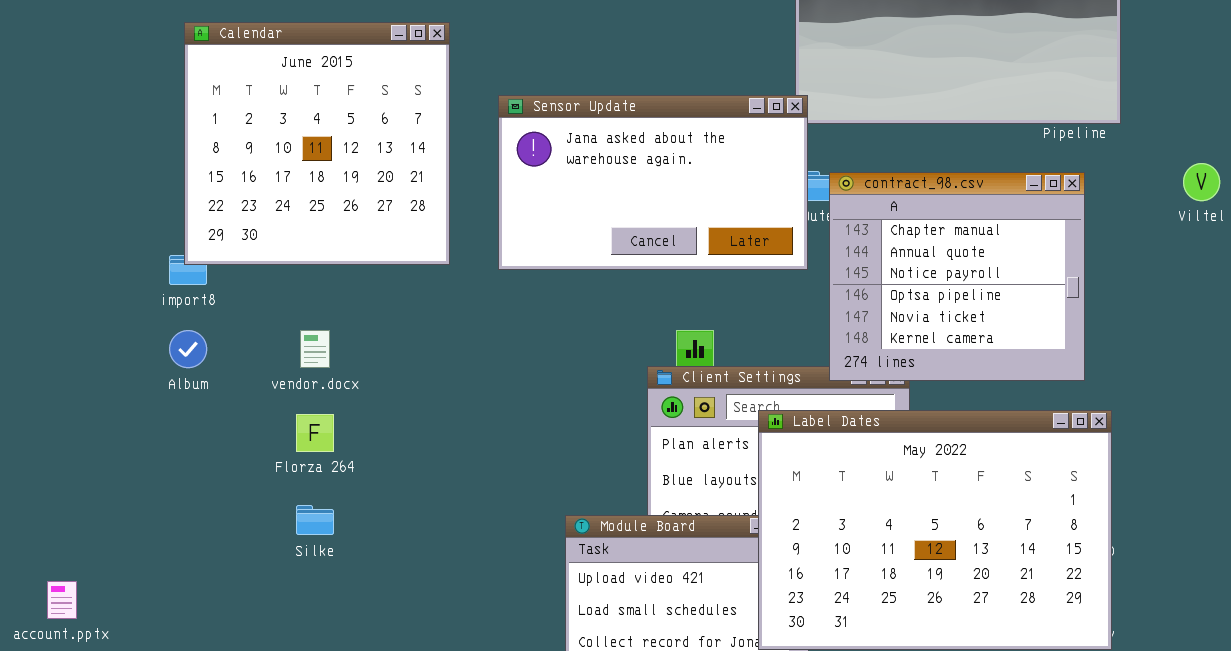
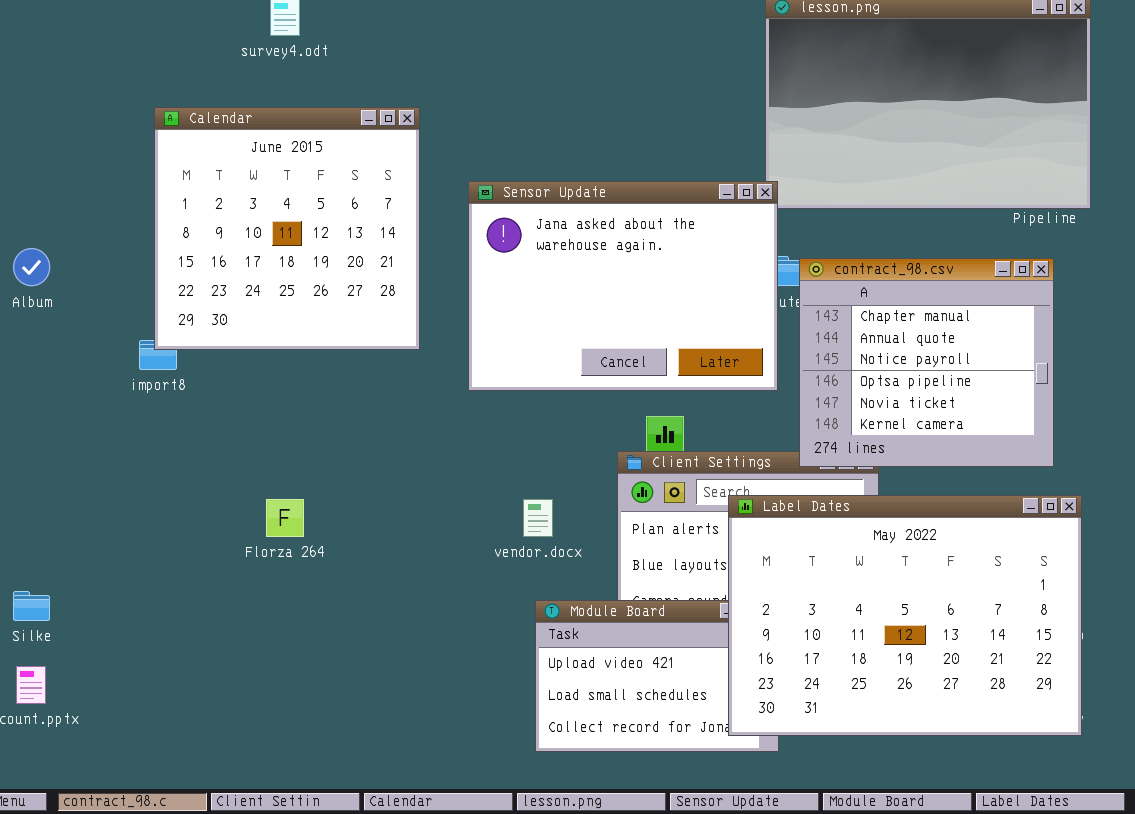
Sensor Update: [498,95,808,270] -> [468,181,778,391], resized
Album: [169,330,207,368] -> [13,248,50,286], moved
vendor.docx: [300,330,330,368] -> [523,499,553,537], moved
Silke: [296,505,334,535] -> [13,591,50,621], moved

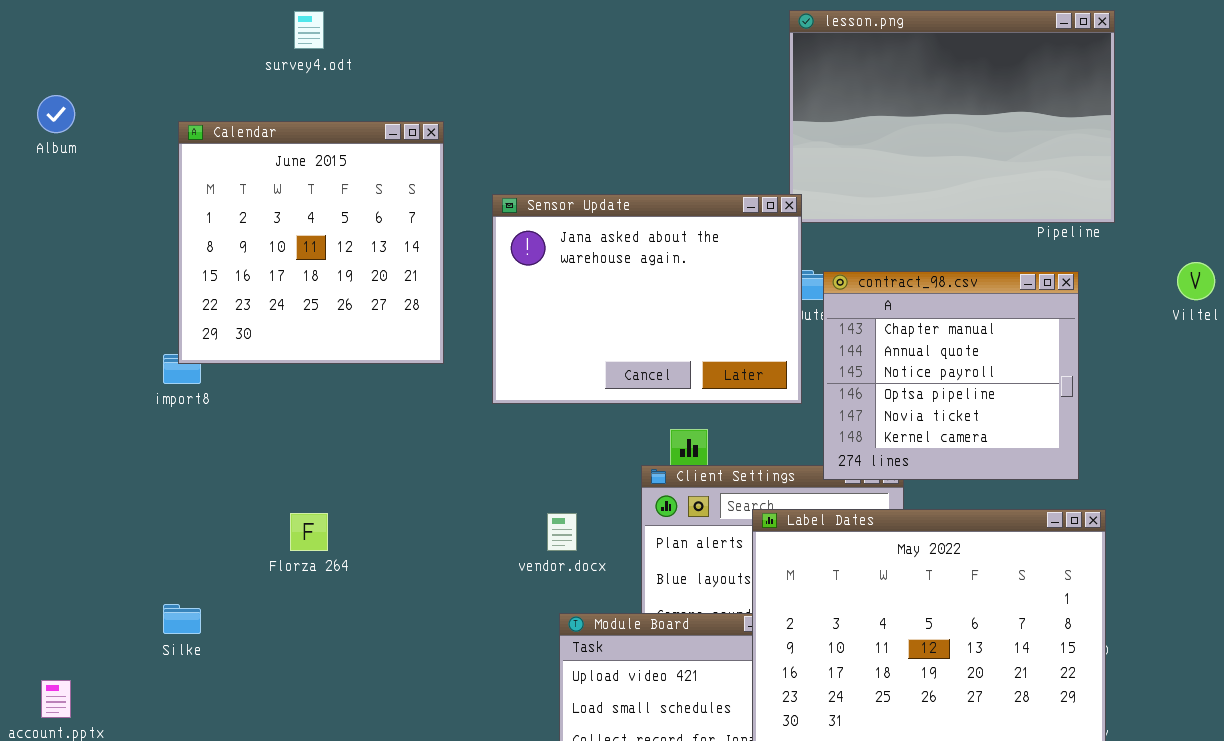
Album: [13,248,50,286] -> [37,95,75,133], moved
Silke: [13,591,50,621] -> [163,604,201,634], moved

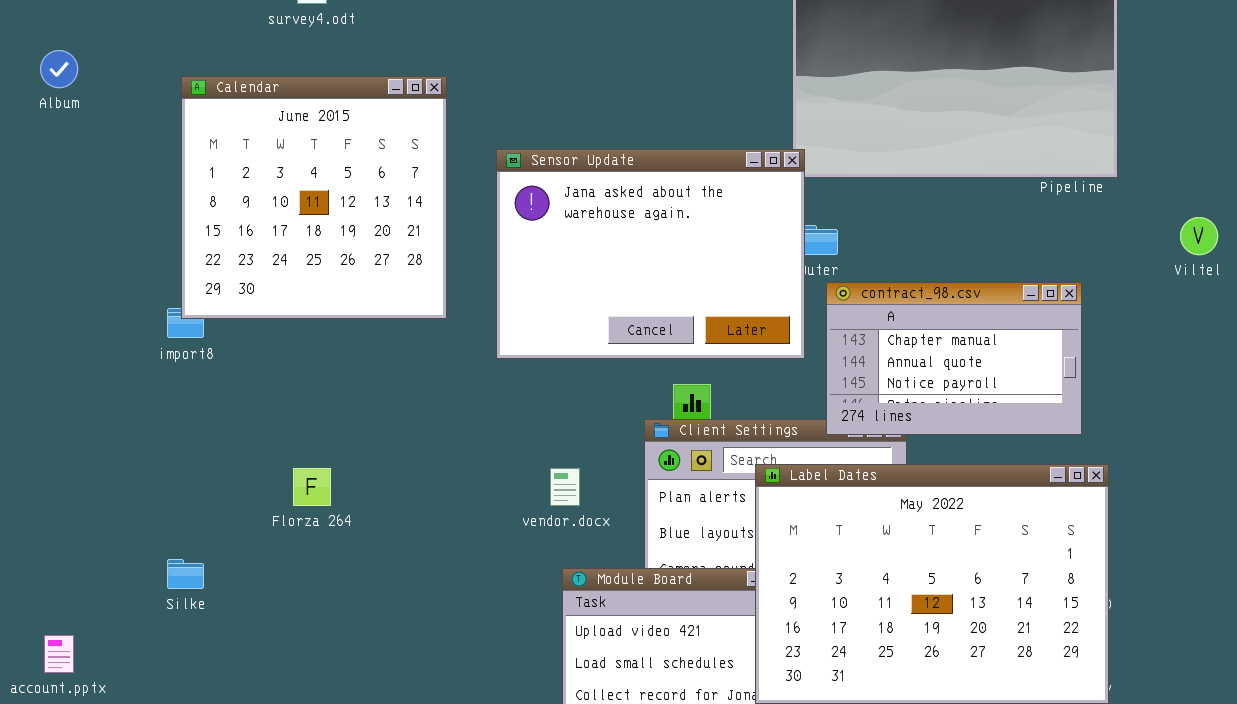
contract_98.csv: [823,271,1079,480] -> [826,282,1082,435], resized

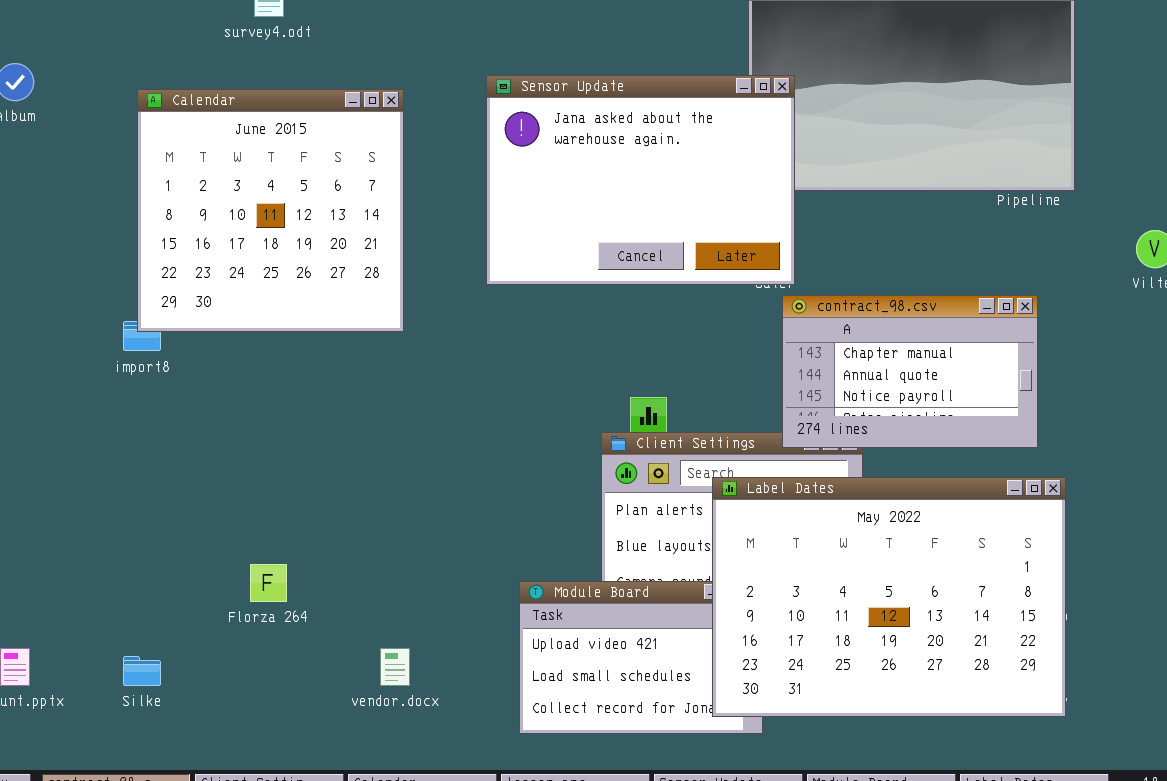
Sensor Update: [496,149,805,359] -> [486,75,795,285], moved
Florza 264: [293,468,331,506] -> [250,564,287,602], moved
vendor.docx: [550,468,580,506] -> [380,648,410,686], moved
Silke: [167,559,204,589] -> [123,656,161,686], moved

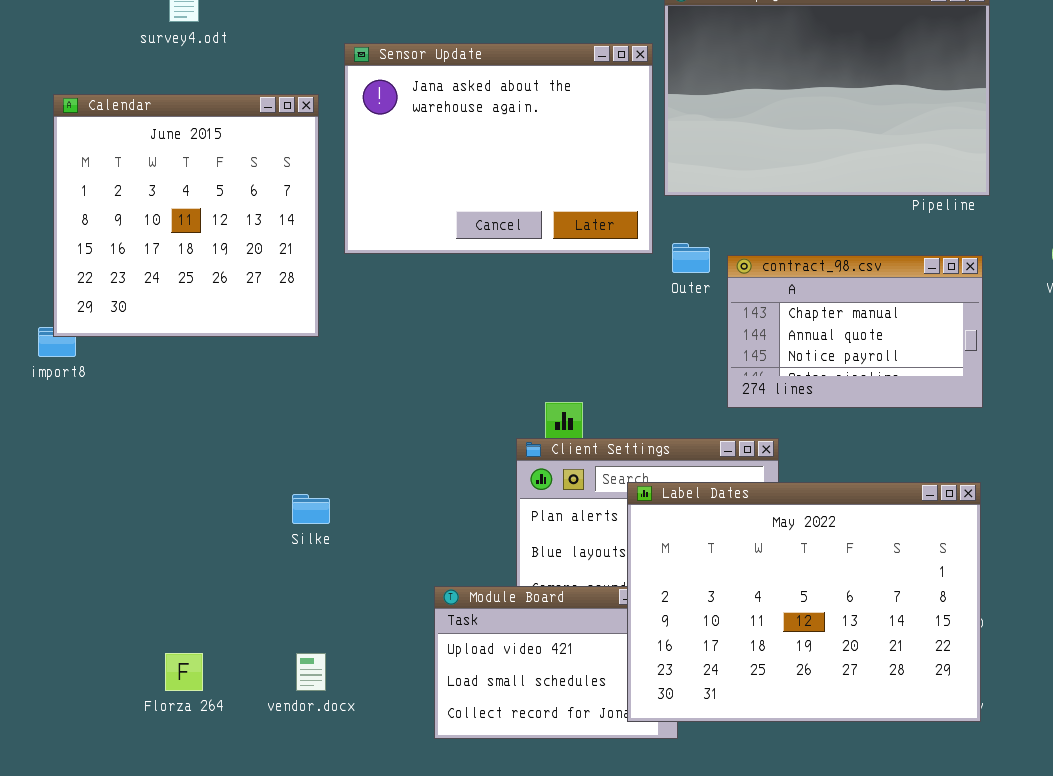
Sensor Update: [486,75,795,285] -> [344,43,653,254], moved
contract_98.csv: [782,295,1038,448] -> [727,255,983,408], moved
Florza 264: [250,564,287,602] -> [165,653,203,691], moved
Silke: [123,656,161,686] -> [292,494,330,524], moved

